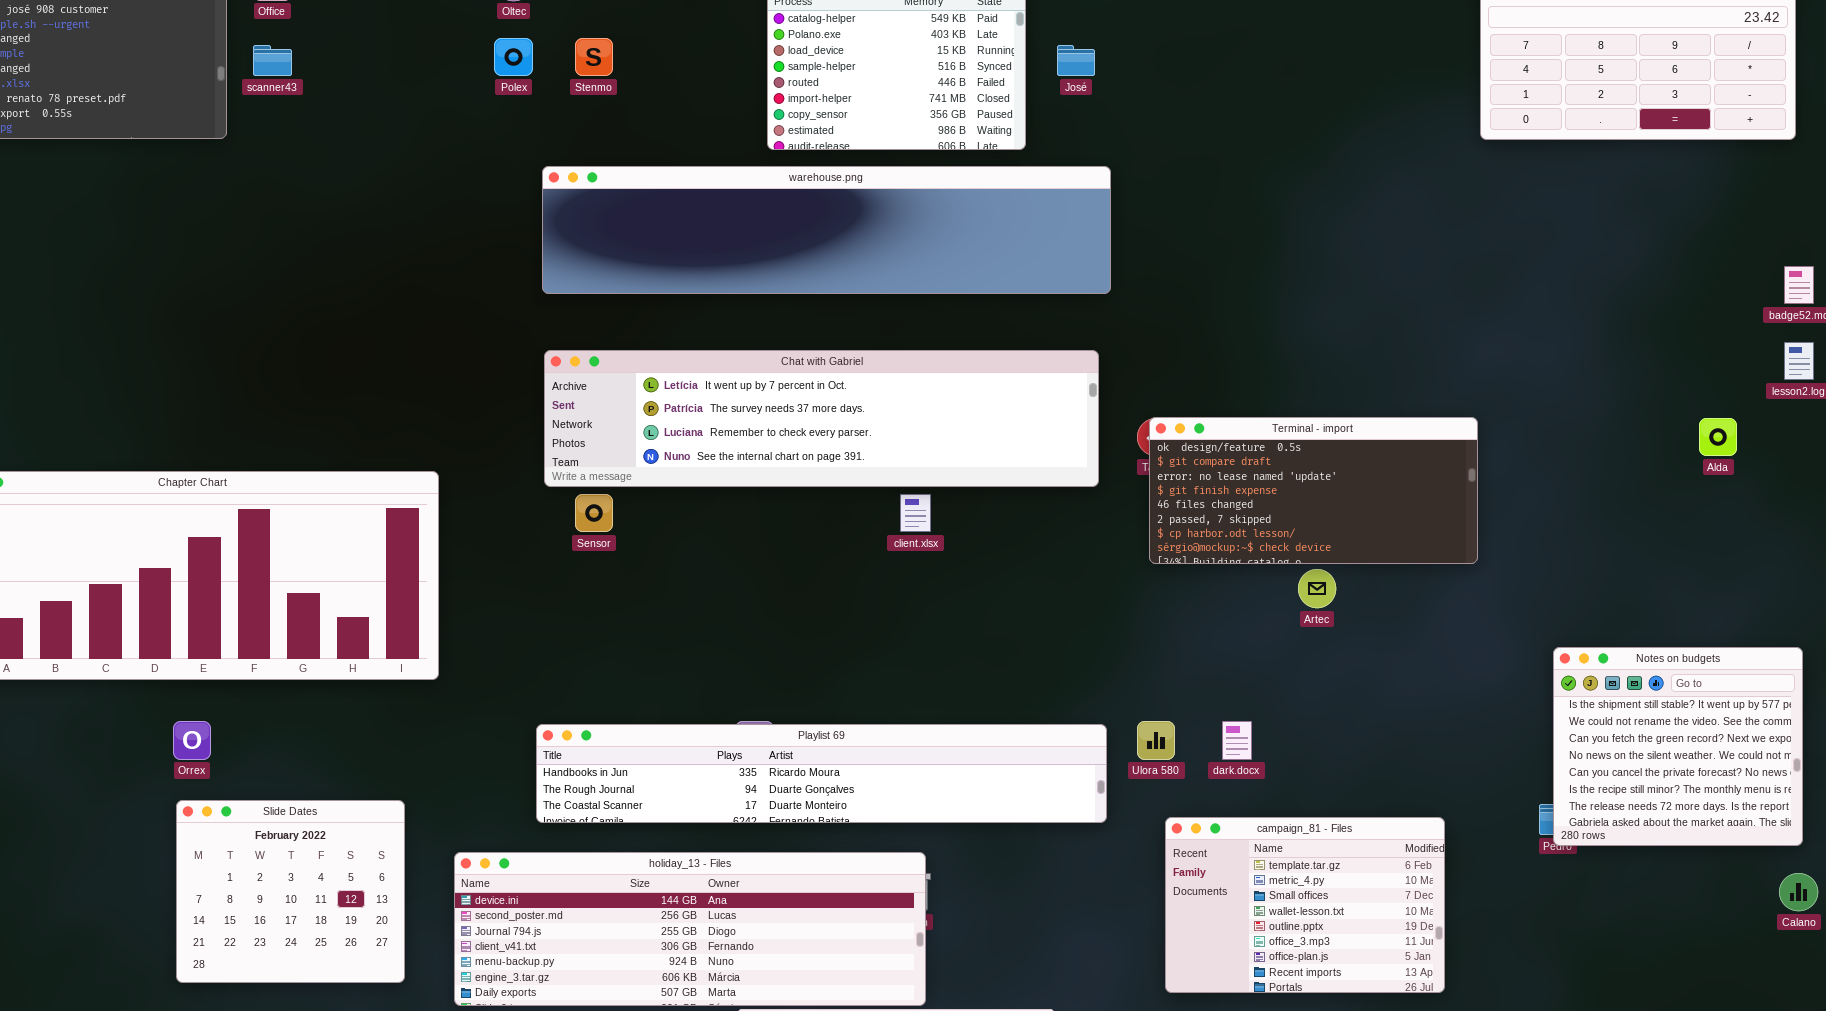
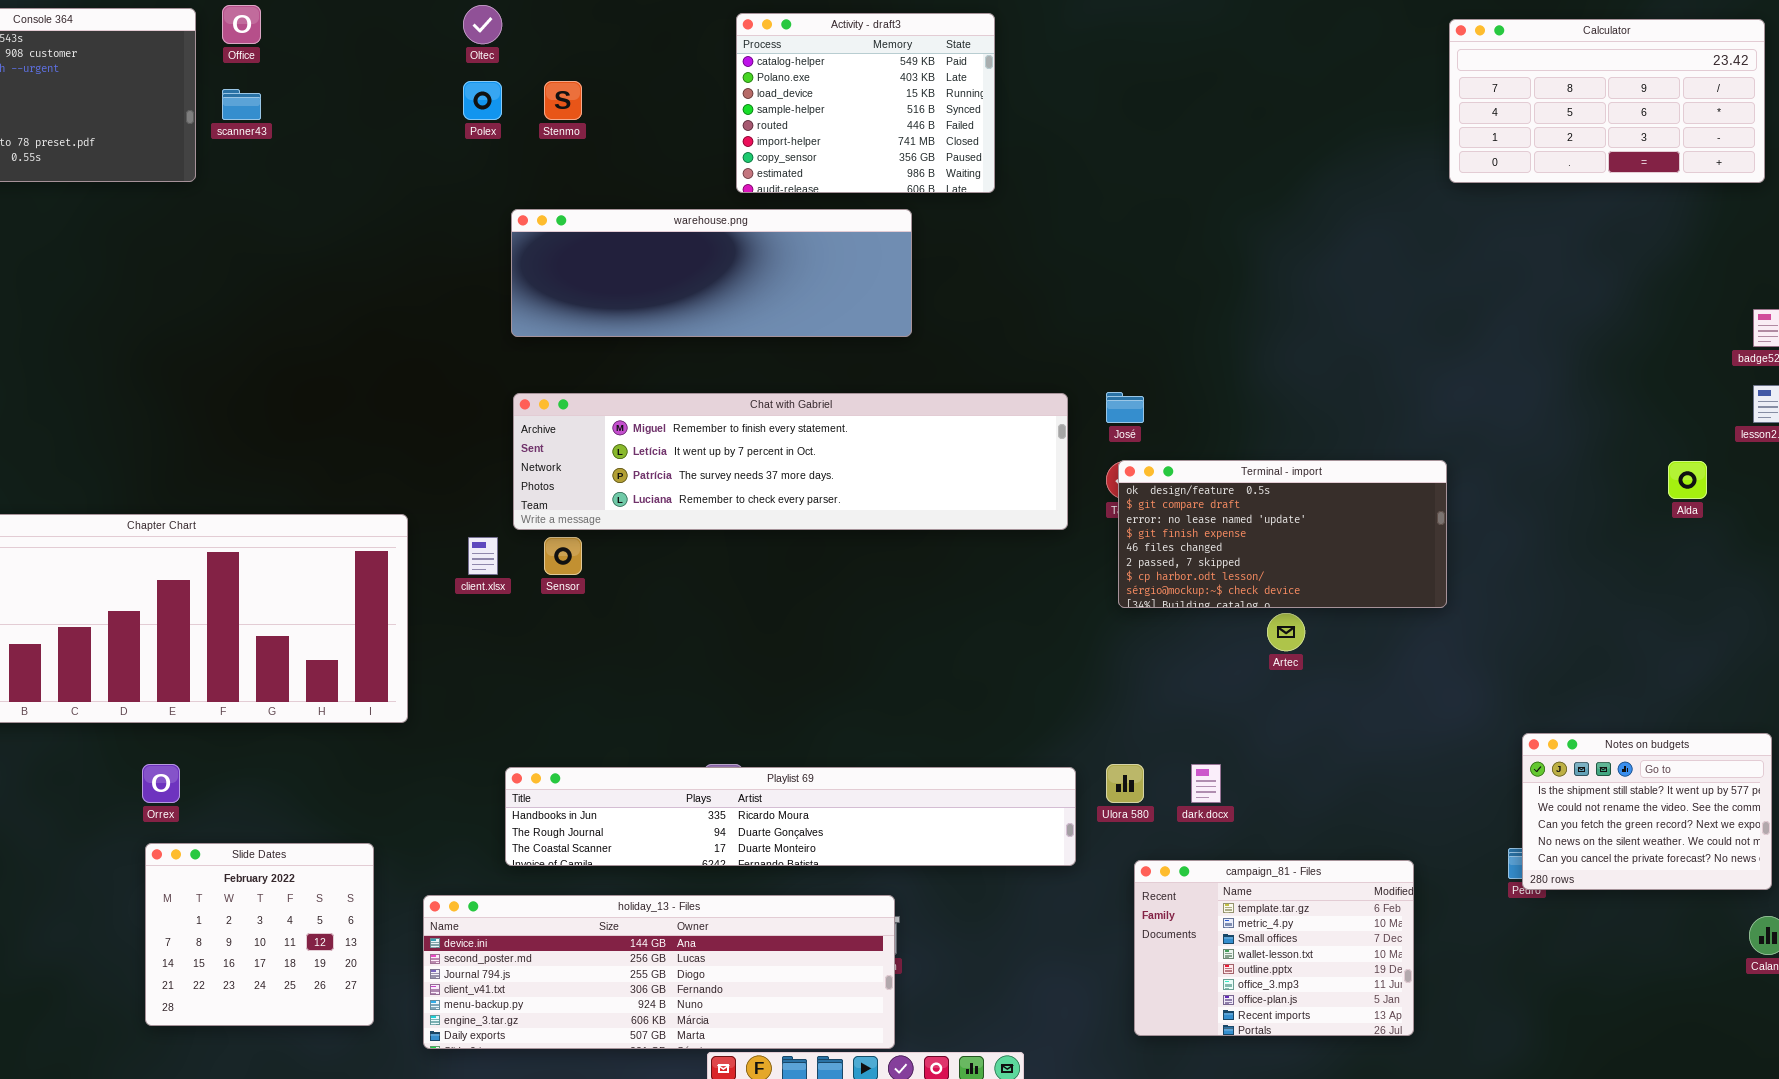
José: [1057,45,1095,76] -> [1106,392,1144,423], moved
warehouse.png: [542,166,1111,294] -> [511,209,912,337], resized
Chat with Gabriel: [544,350,1099,487] -> [513,393,1068,530], scrolled up 1 row
client.xlsx: [900,494,931,532] -> [468,537,498,575], moved
Notes on budgets: [1553,647,1803,846] -> [1522,733,1772,890], resized

